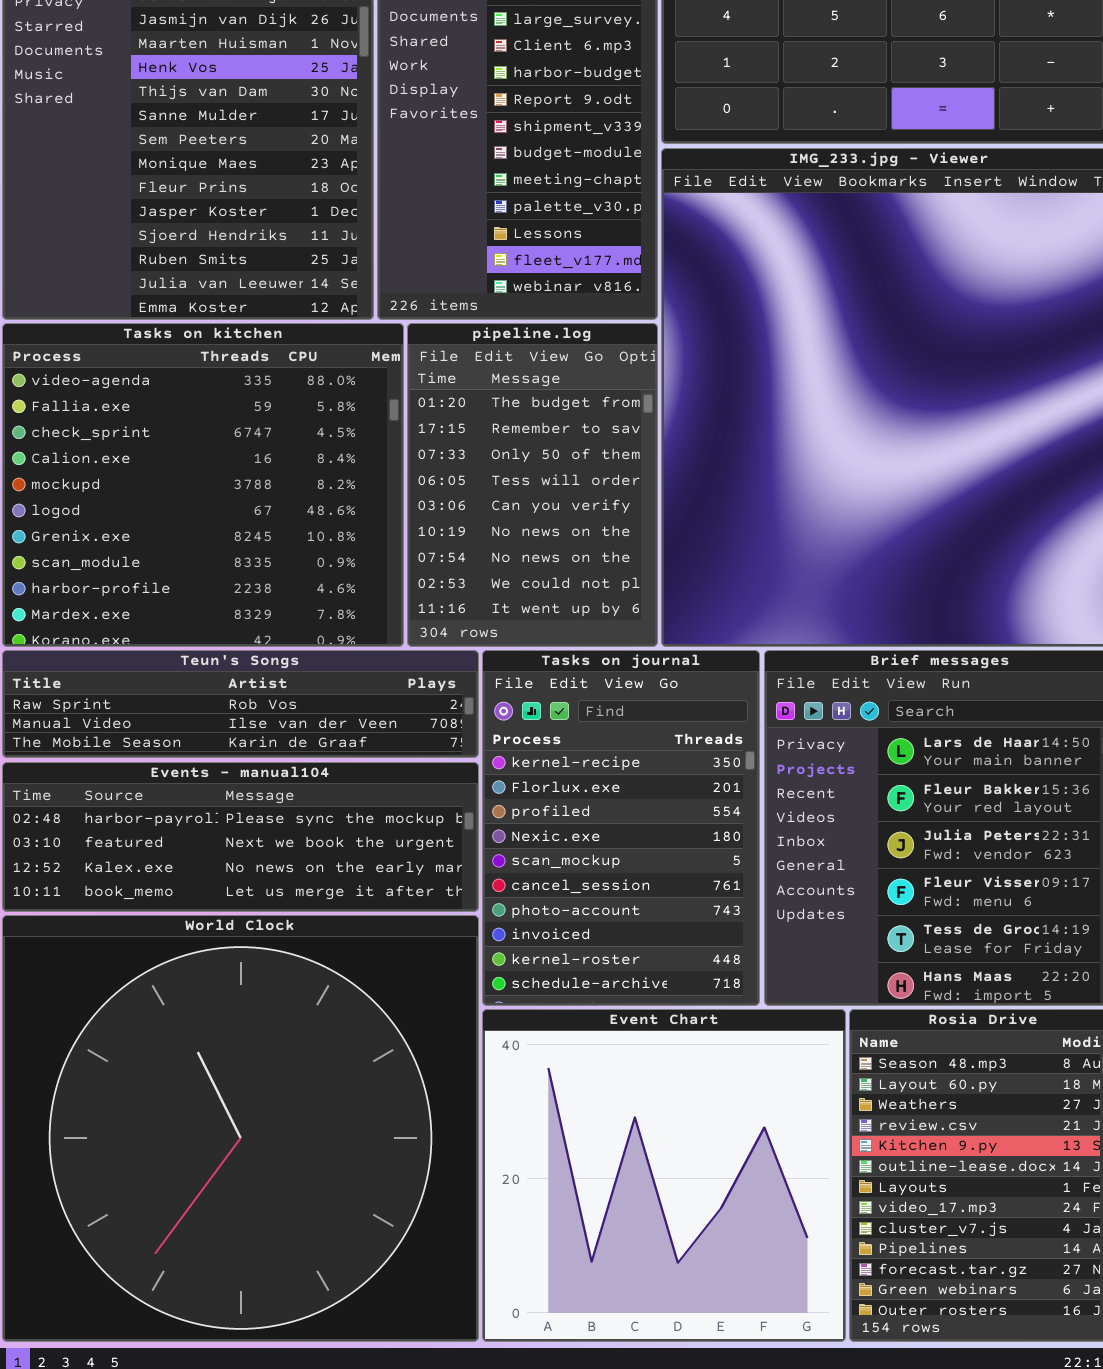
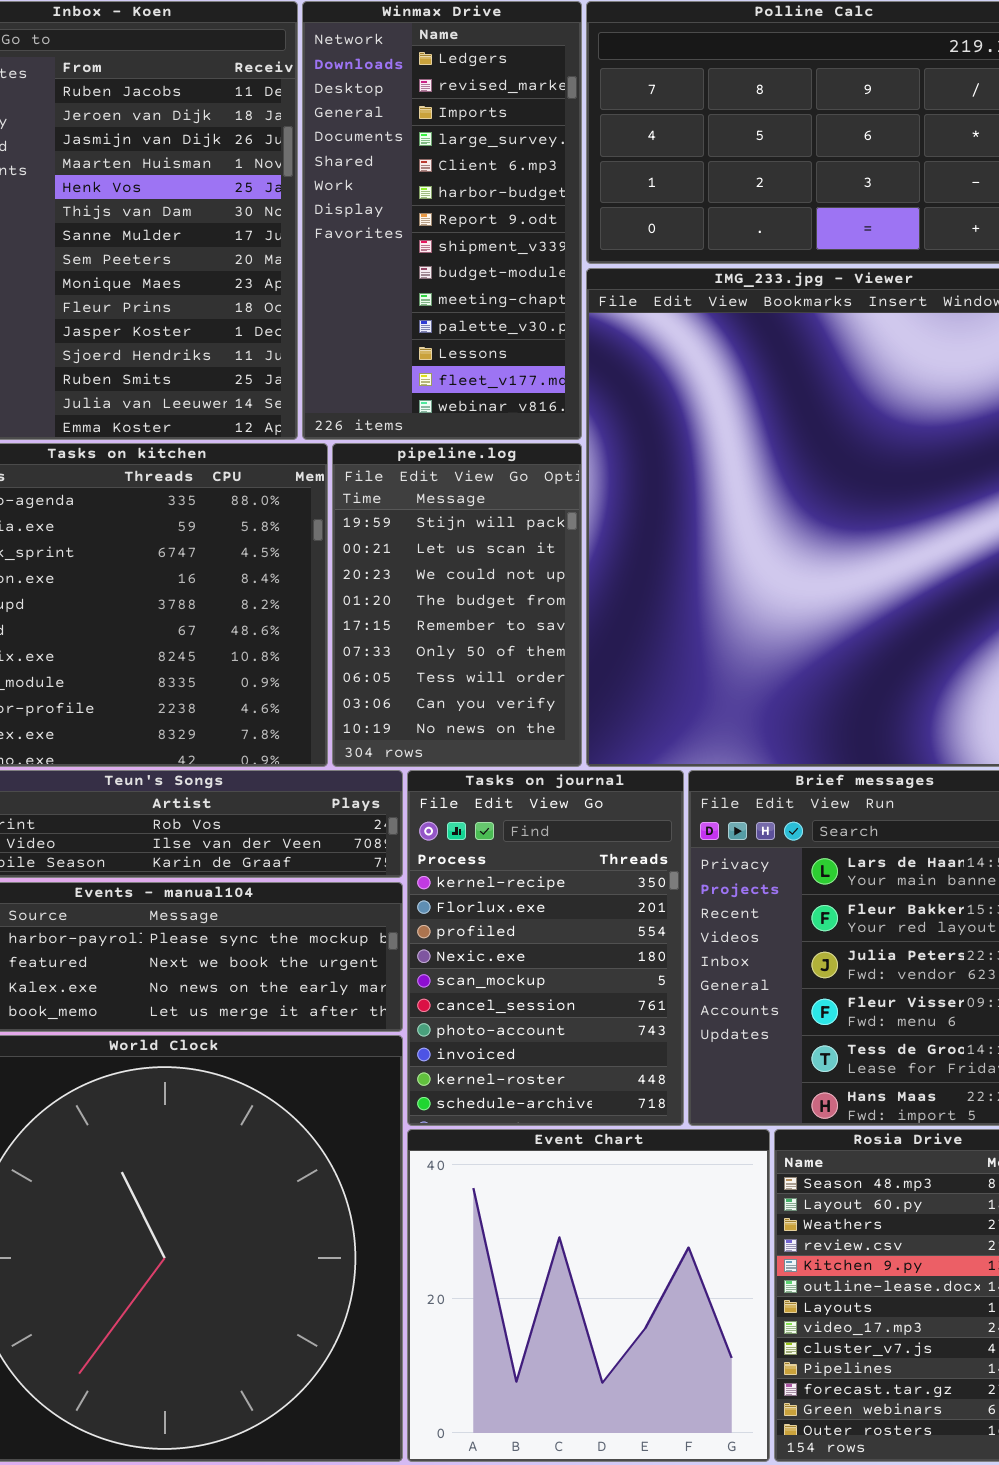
pipeline.log: [407,323,658,647] -> [332,443,582,767], scrolled up 3 rows

